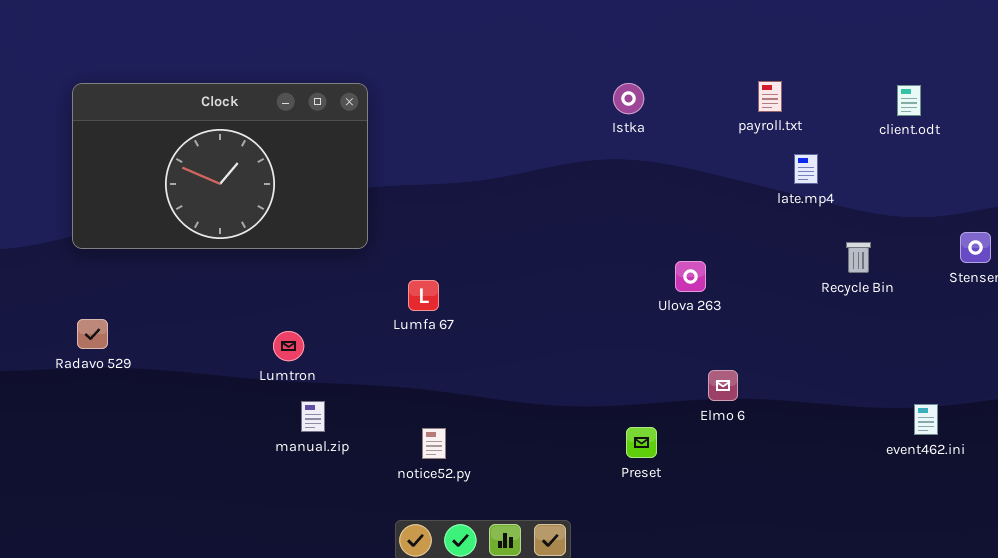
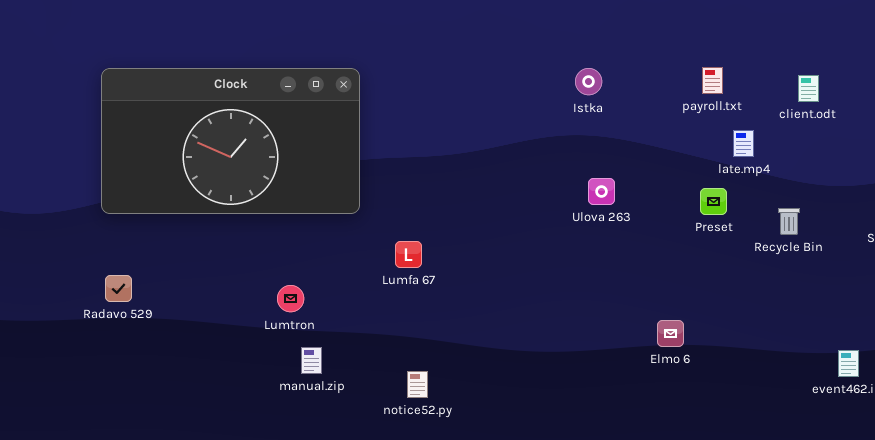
client.odt: [897,85,921,116] -> [798,75,819,102], moved
Ulova 263: [675,261,706,292] -> [588,178,615,205], moved
Preset: [626,427,657,458] -> [700,188,727,215], moved

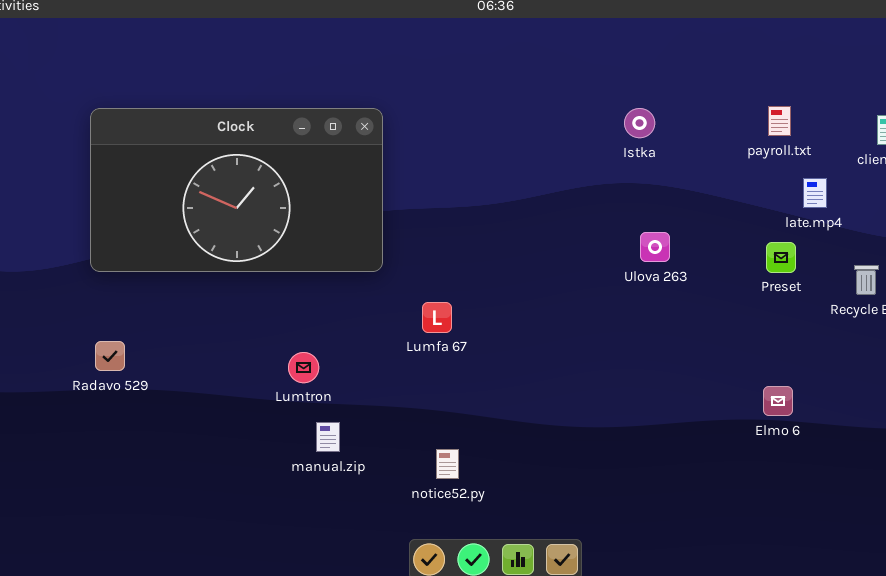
Elmo 6: [657,320,684,347] -> [763,386,793,416], moved

